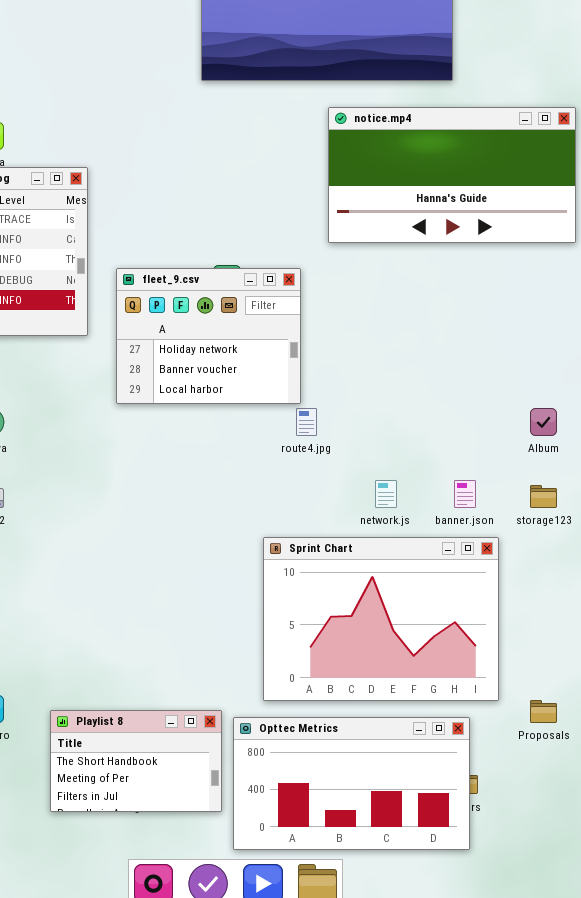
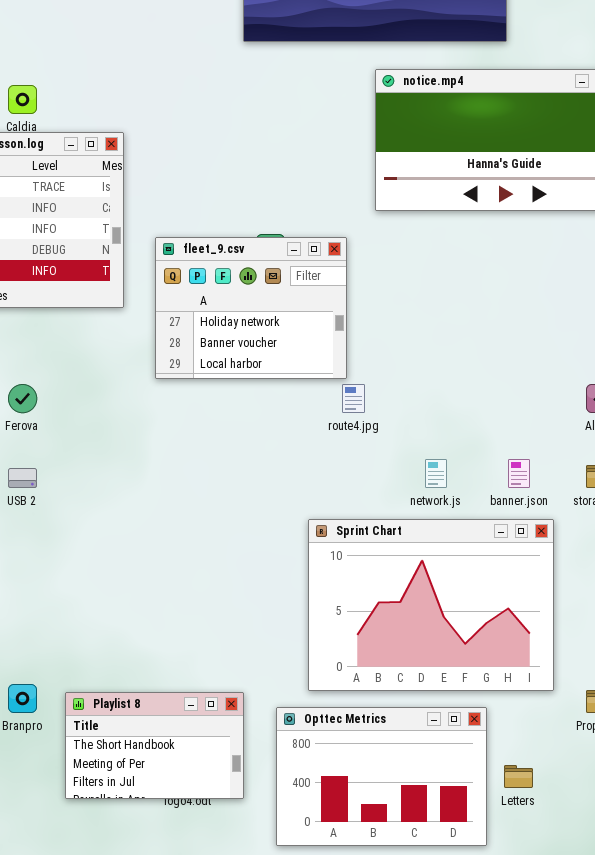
Playlist 8: [50,710,222,812] -> [65,692,244,799], moved
Opttec Metrics: [233,717,470,850] -> [276,707,487,846], resized

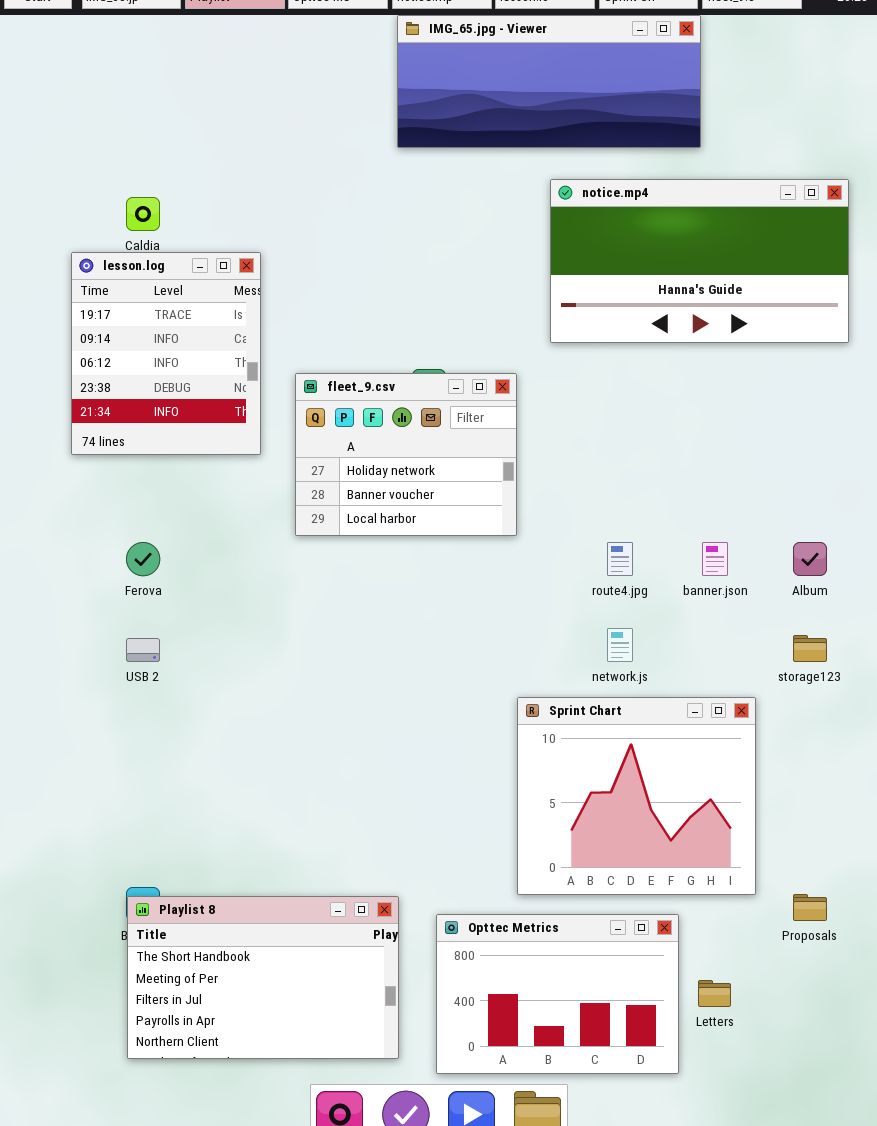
route4.jpg: [342,384,365,413] -> [607,542,633,576], moved
banner.json: [508,459,530,488] -> [702,542,728,576], moved
Sprint Chart: [308,519,554,691] -> [517,697,756,895], resized
Playlist 8: [65,692,244,799] -> [127,896,399,1059], resized

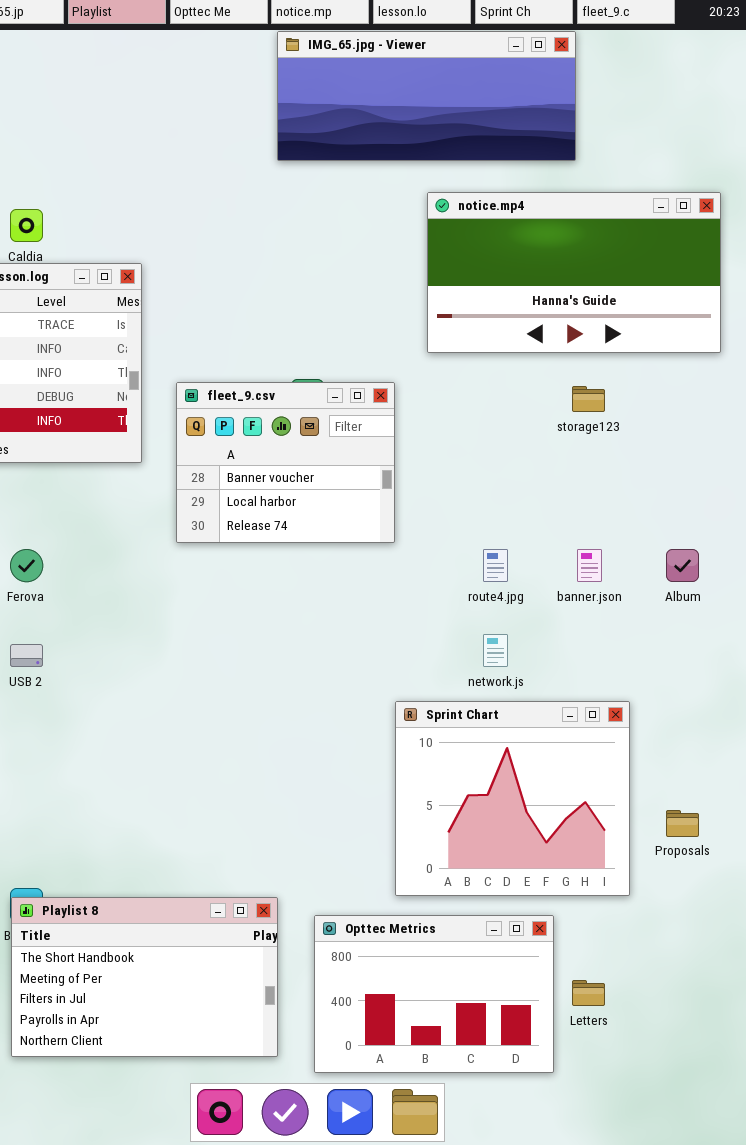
fleet_9.csv: [295,373,517,536] -> [176,382,395,543], scrolled down 1 row
storage123: [793,635,827,662] -> [572,386,605,412], moved
Proposals: [793,894,827,921] -> [666,810,699,837], moved

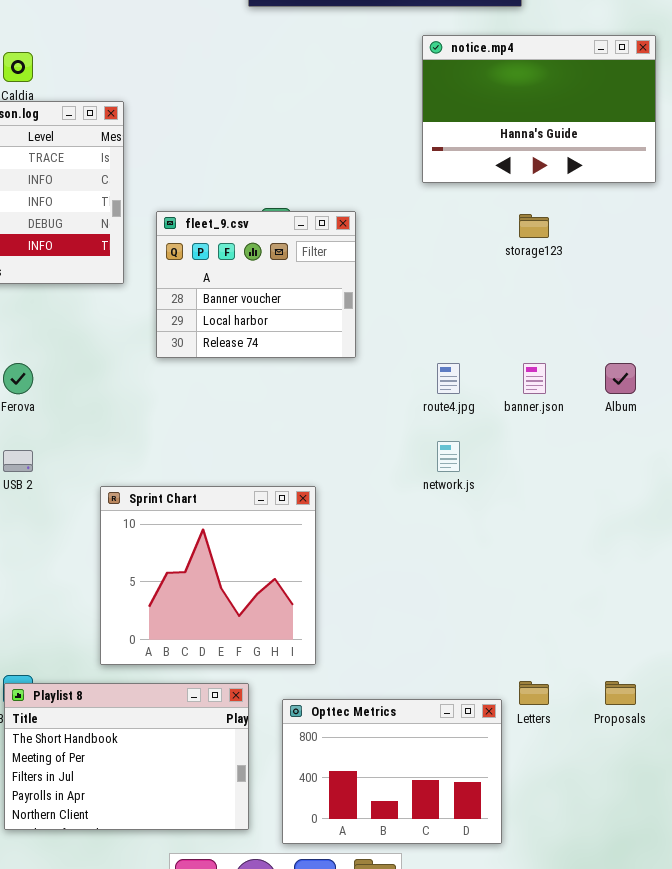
notice.mp4: [427,192,721,353] -> [422,35,656,183], resized
Sprint Chart: [395,701,630,896] -> [100,486,316,665], moved
Proposals: [666,810,699,837] -> [605,681,636,705], moved
Letters: [572,980,605,1006] -> [519,681,549,705], moved

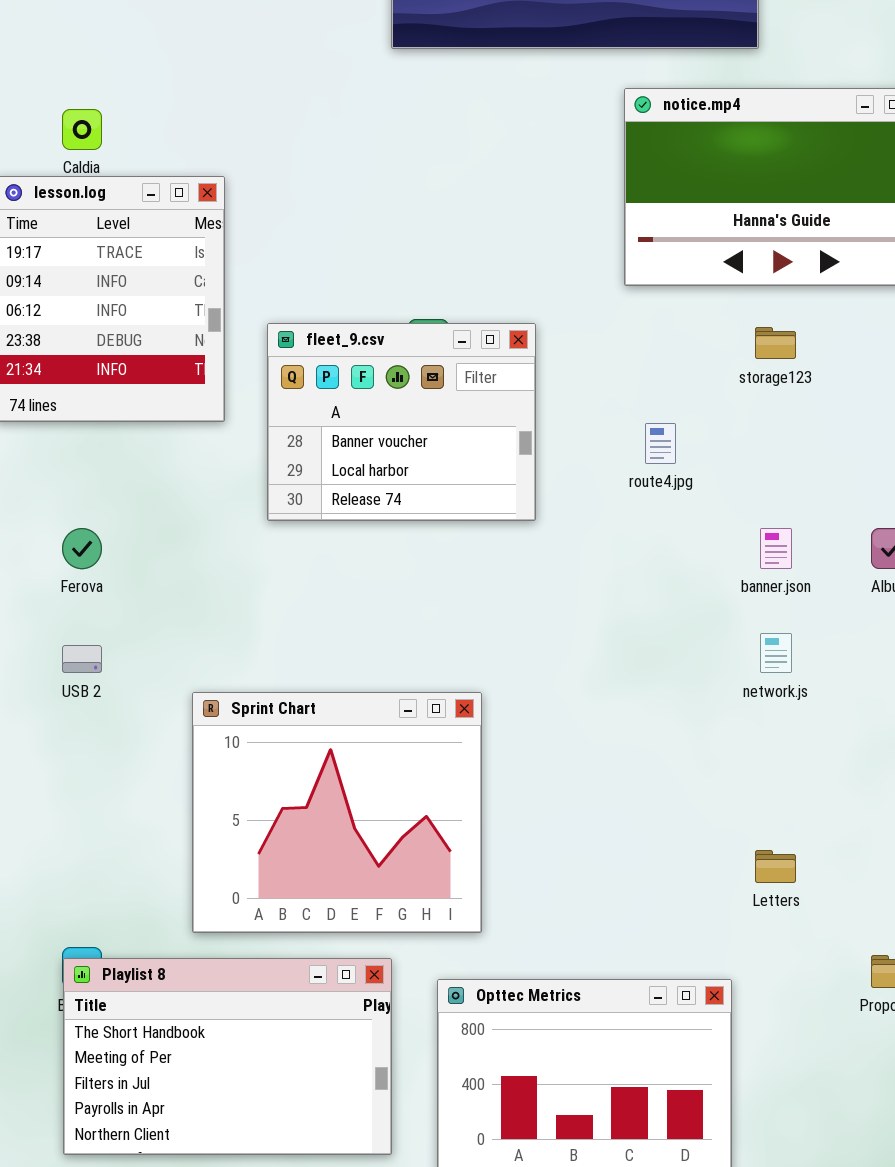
route4.jpg: [437,363,460,394] -> [645,423,676,464], moved
network.js: [437,441,460,472] -> [760,633,792,673], moved
Letters: [519,681,549,705] -> [755,850,796,883], moved

